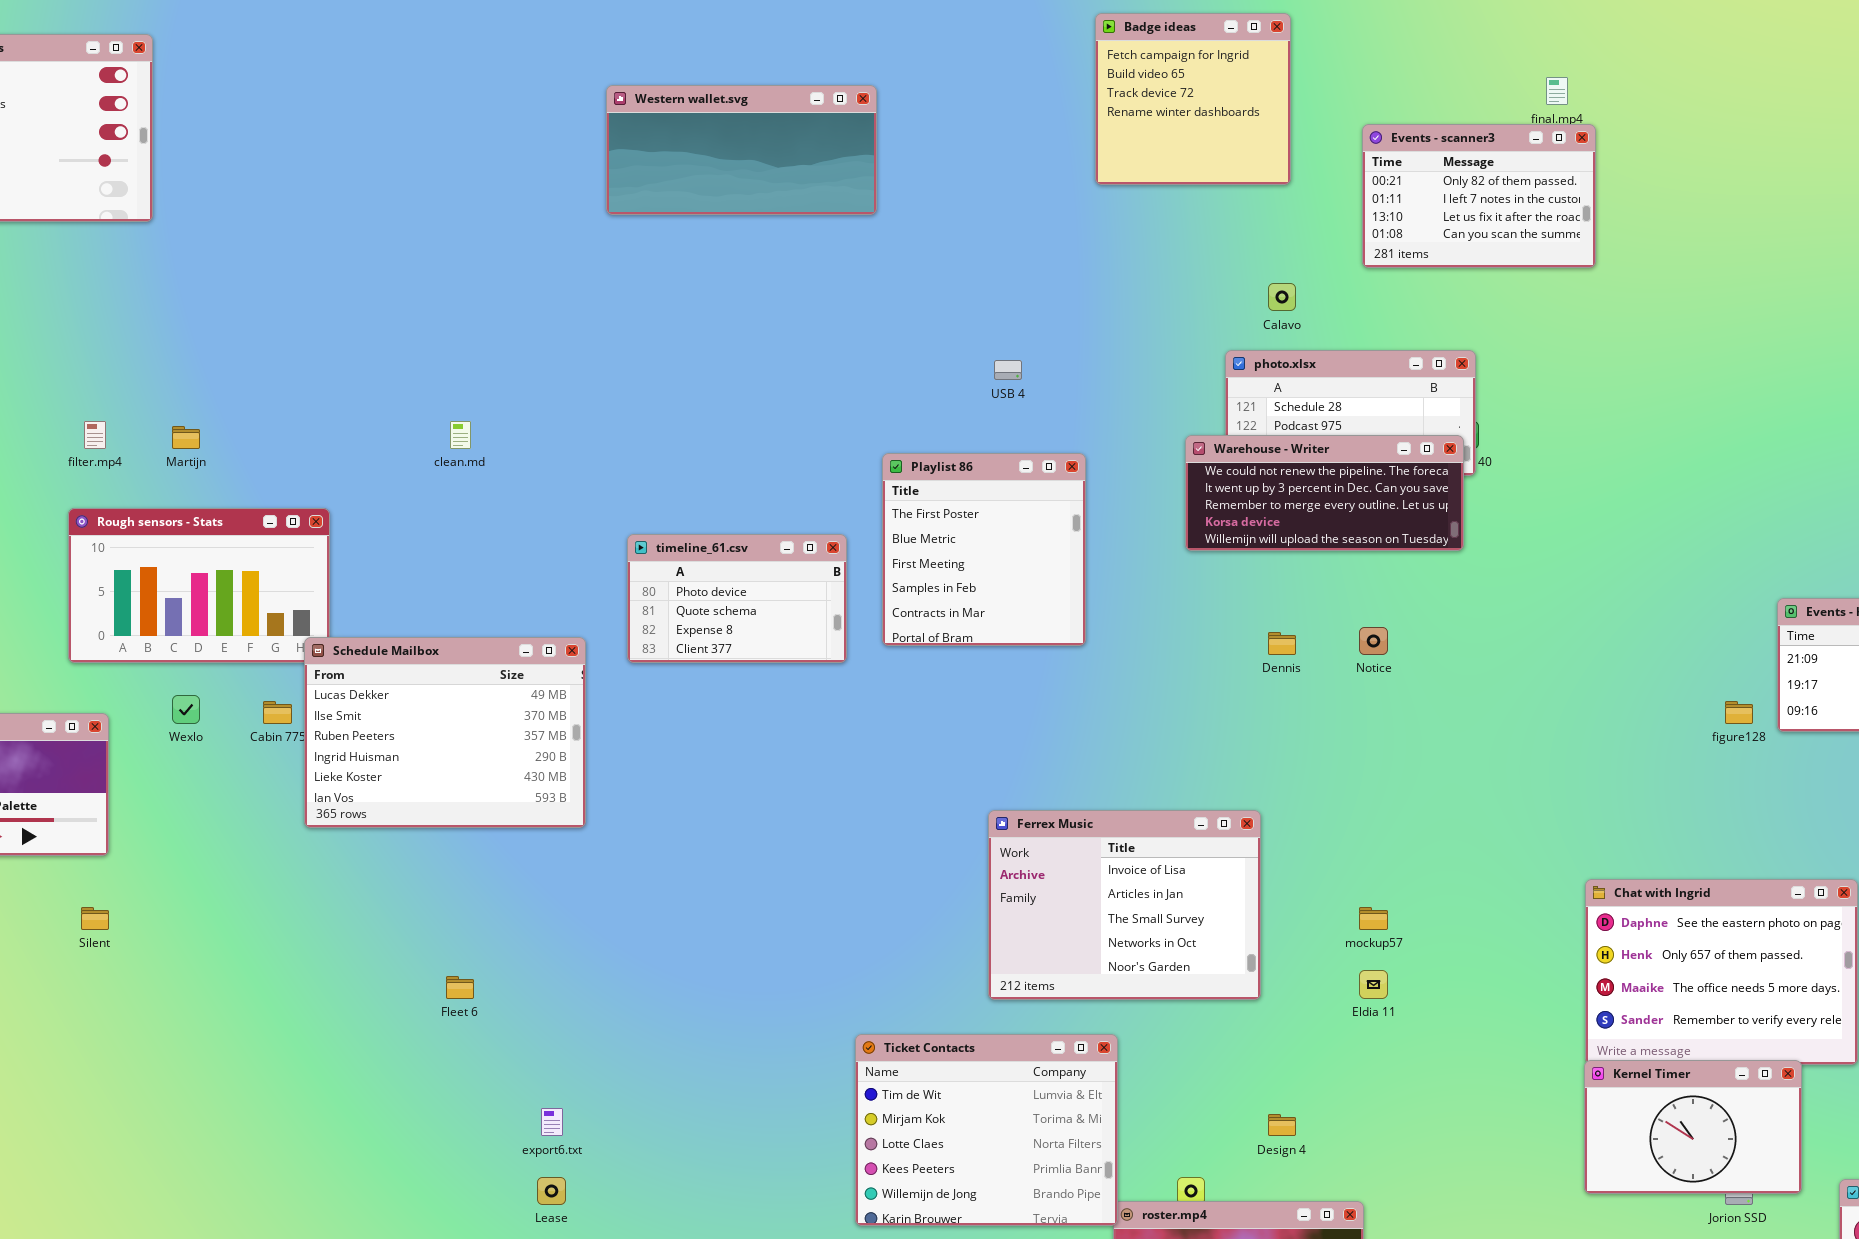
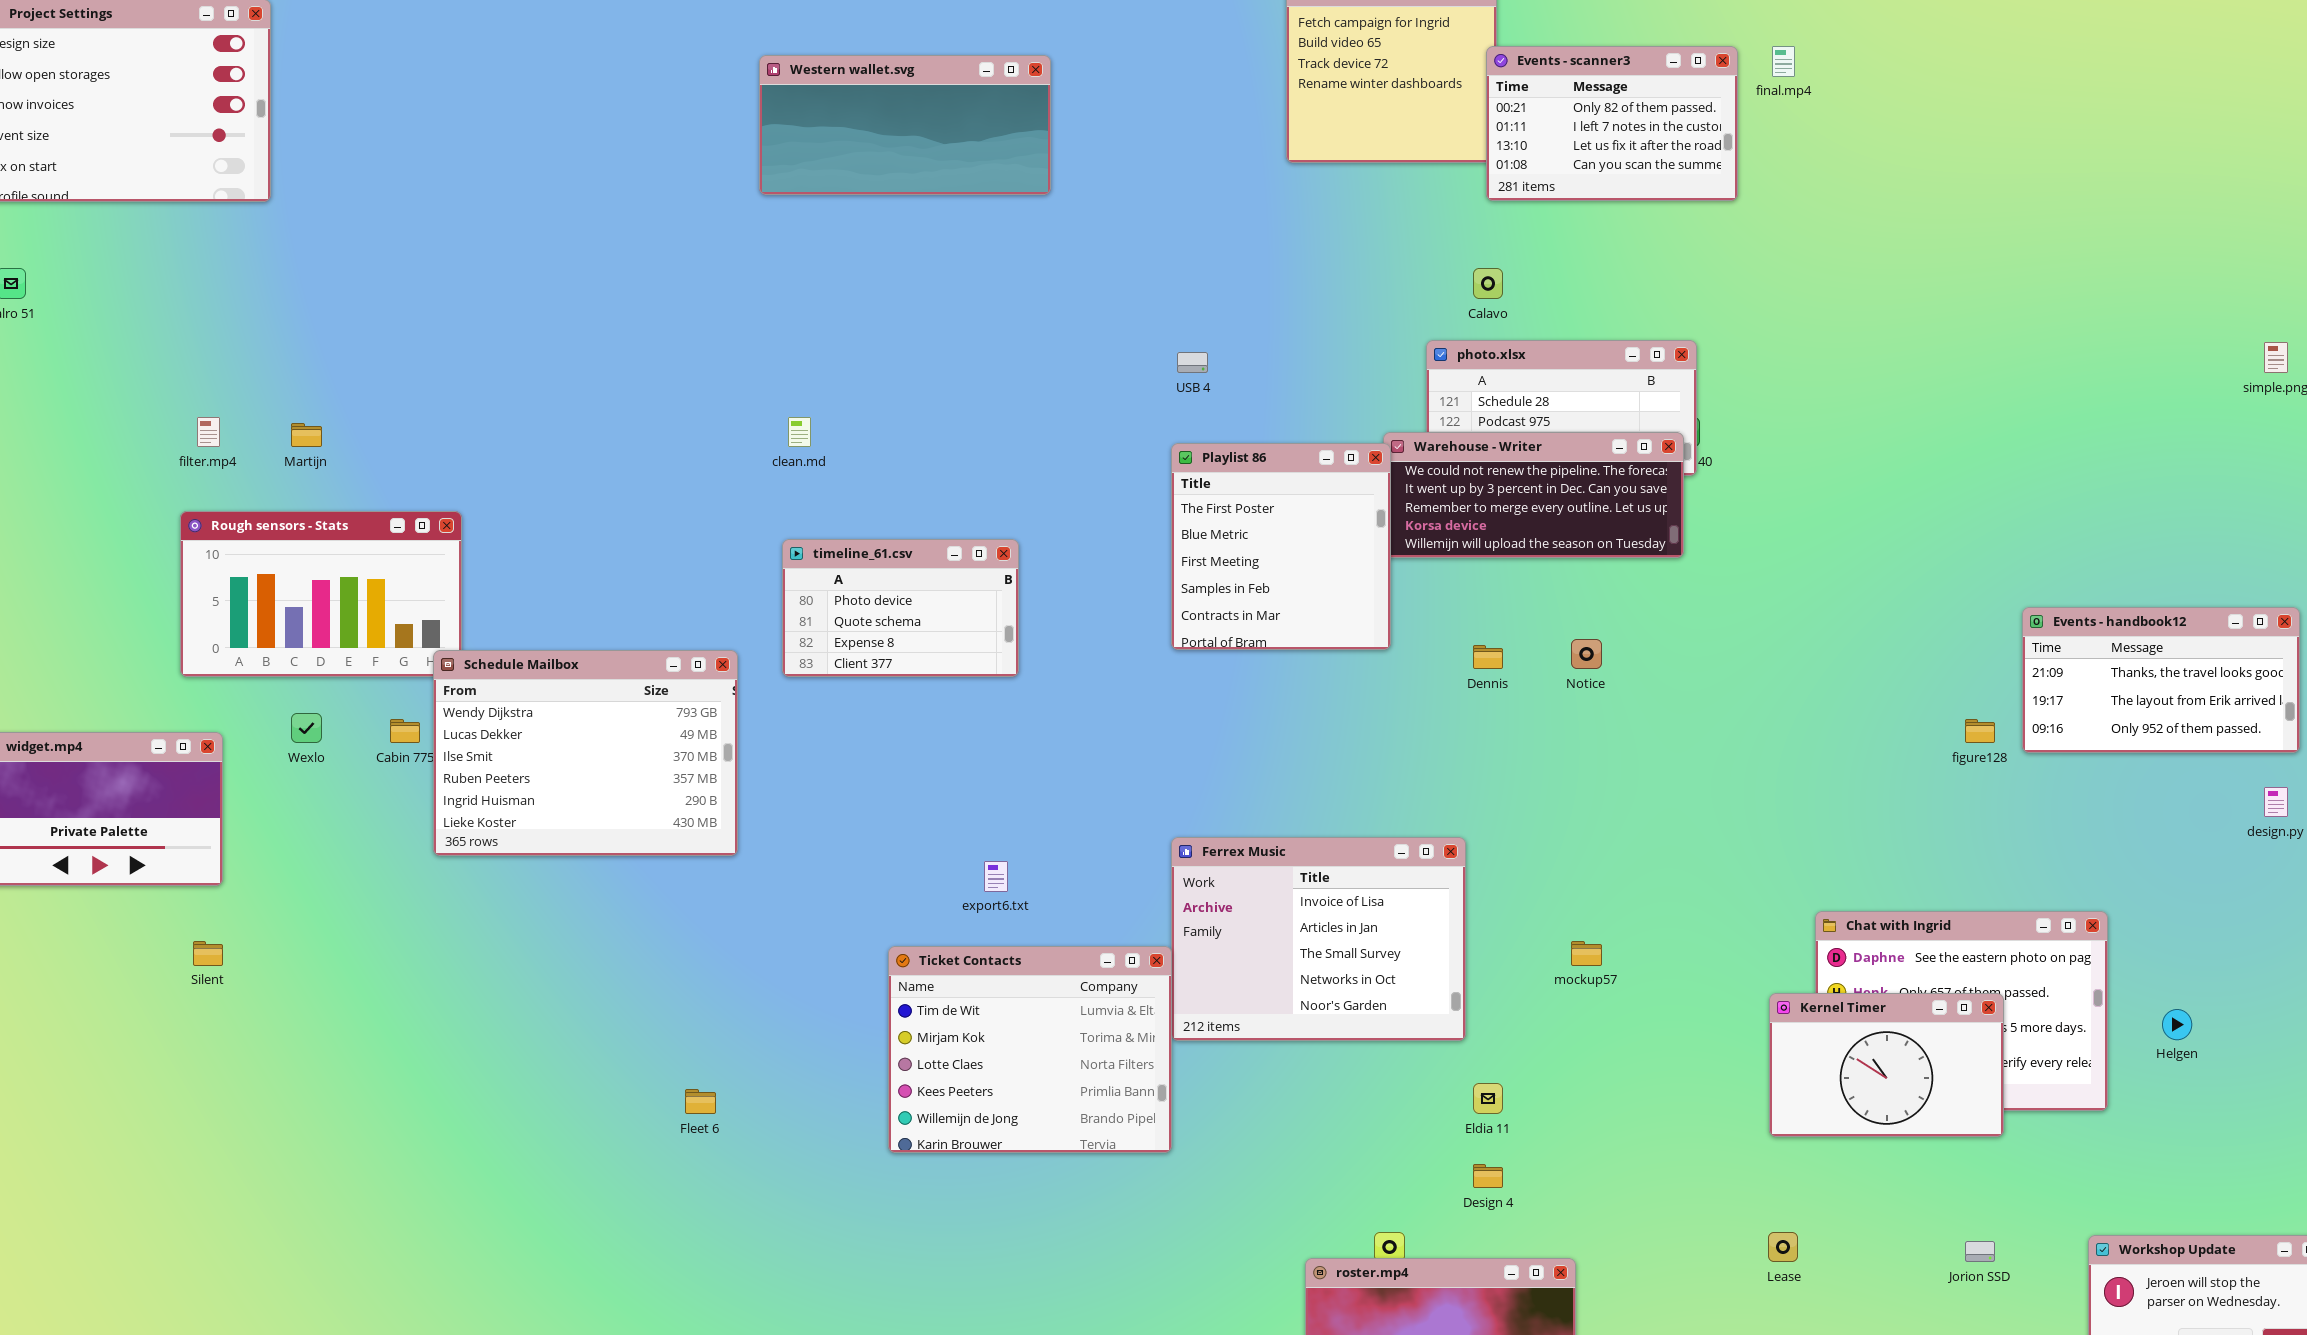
Events - scanner3: [1362,124,1596,268] -> [1486,46,1738,201], moved
clean.md: [450,421,471,449] -> [788,417,811,447], moved
Playlist 86: [882,453,1086,646] -> [1171,443,1391,650], moved
Schedule Mailbox: [304,637,586,828] -> [433,650,738,856], scrolled up 1 row
Eldia 11: [1359,970,1388,999] -> [1473,1083,1503,1114], moved
Fleet 6: [446,976,474,999] -> [685,1089,716,1114], moved
Ticket Contacts: [855,1034,1118,1226] -> [888,946,1172,1153], moved
Kernel Timer: [1584,1060,1802,1194] -> [1769,993,2004,1137], moved
export6.txt: [541,1108,563,1136] -> [984,861,1008,892], moved
Lease: [537,1177,566,1205] -> [1768,1232,1798,1262], moved

